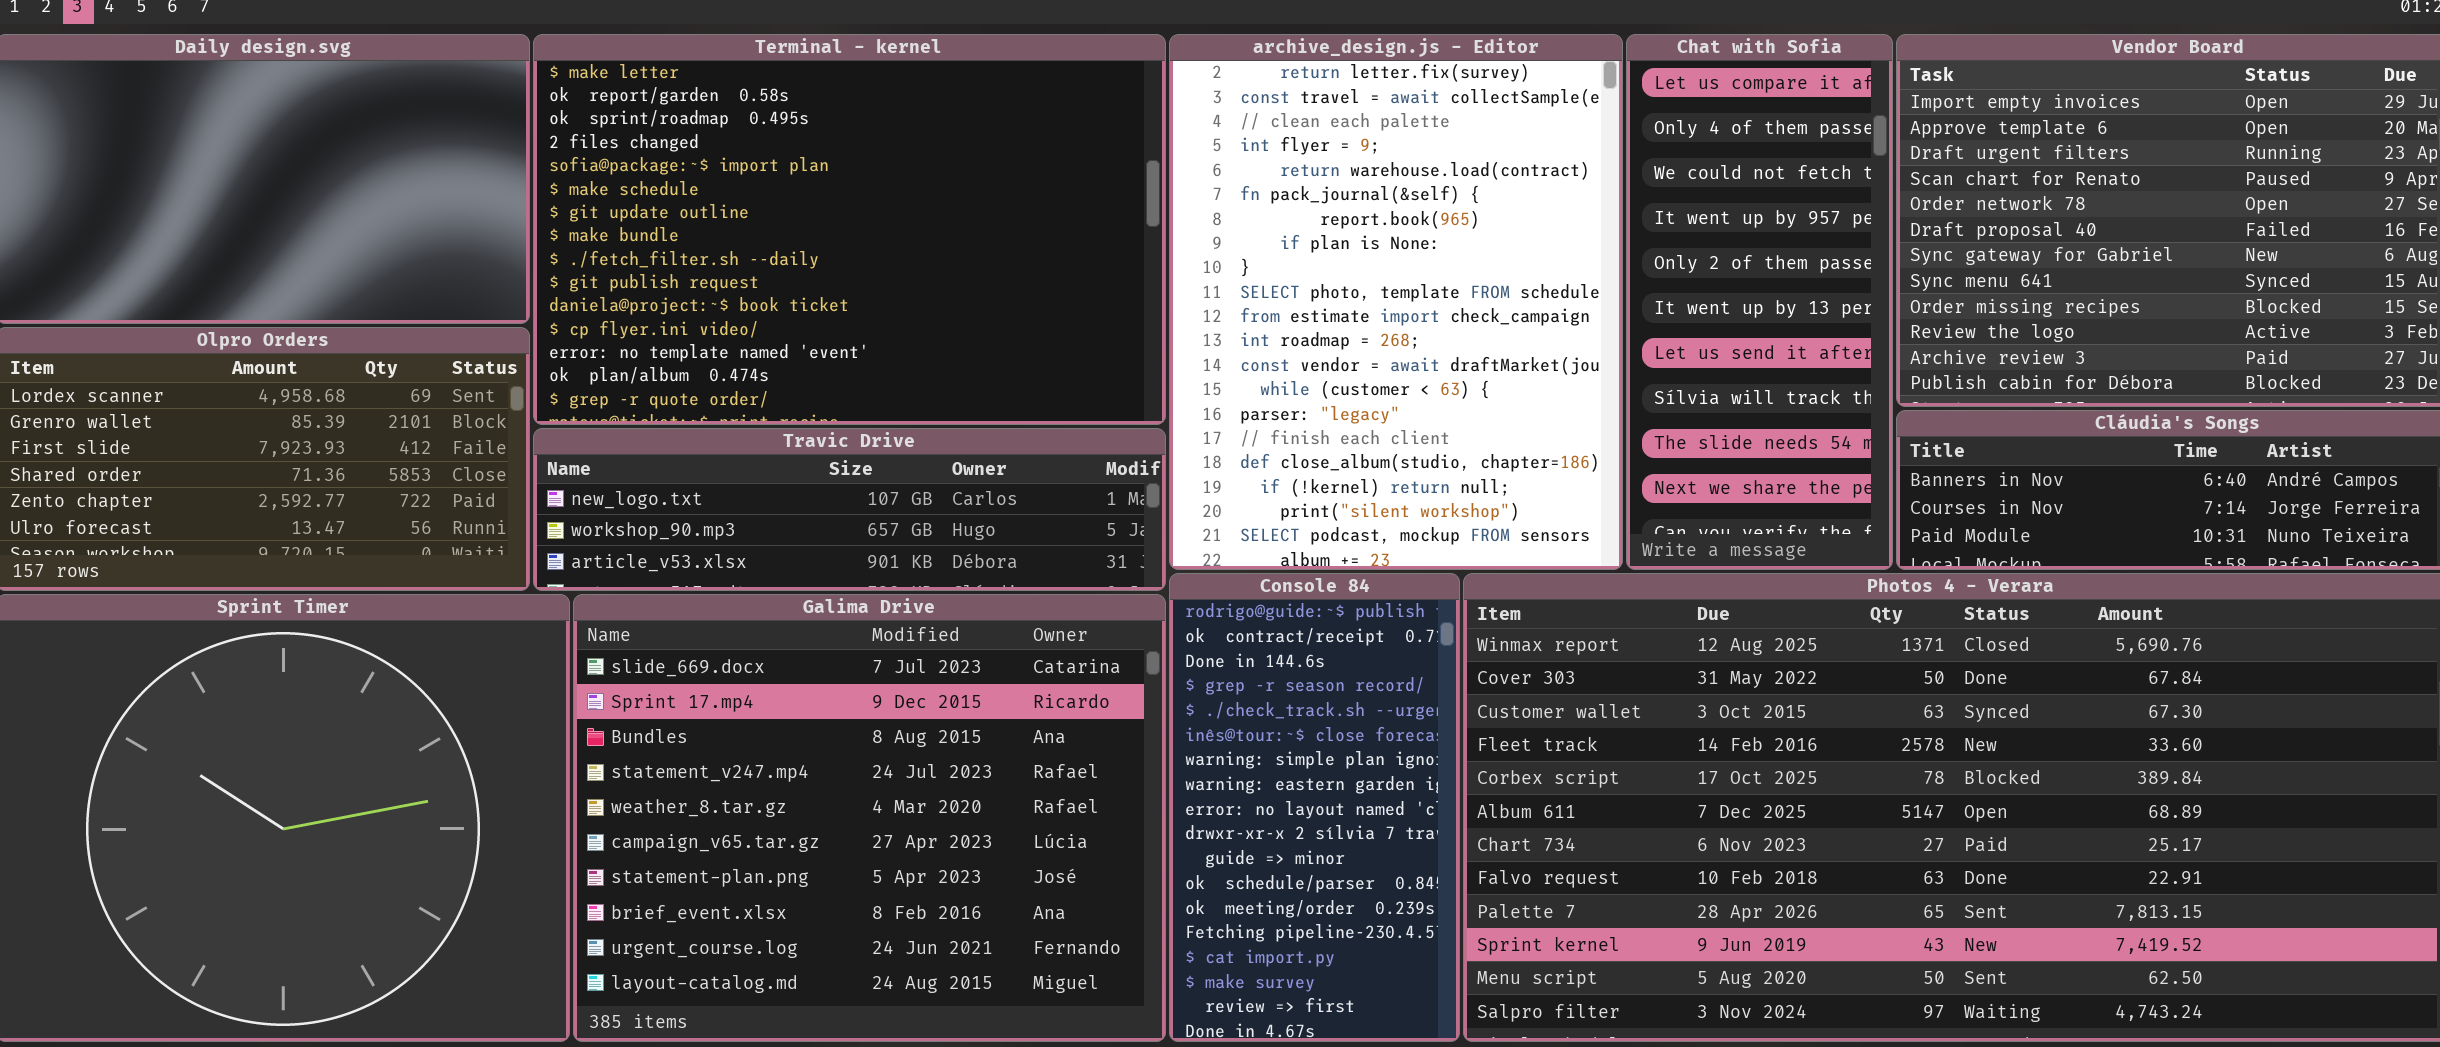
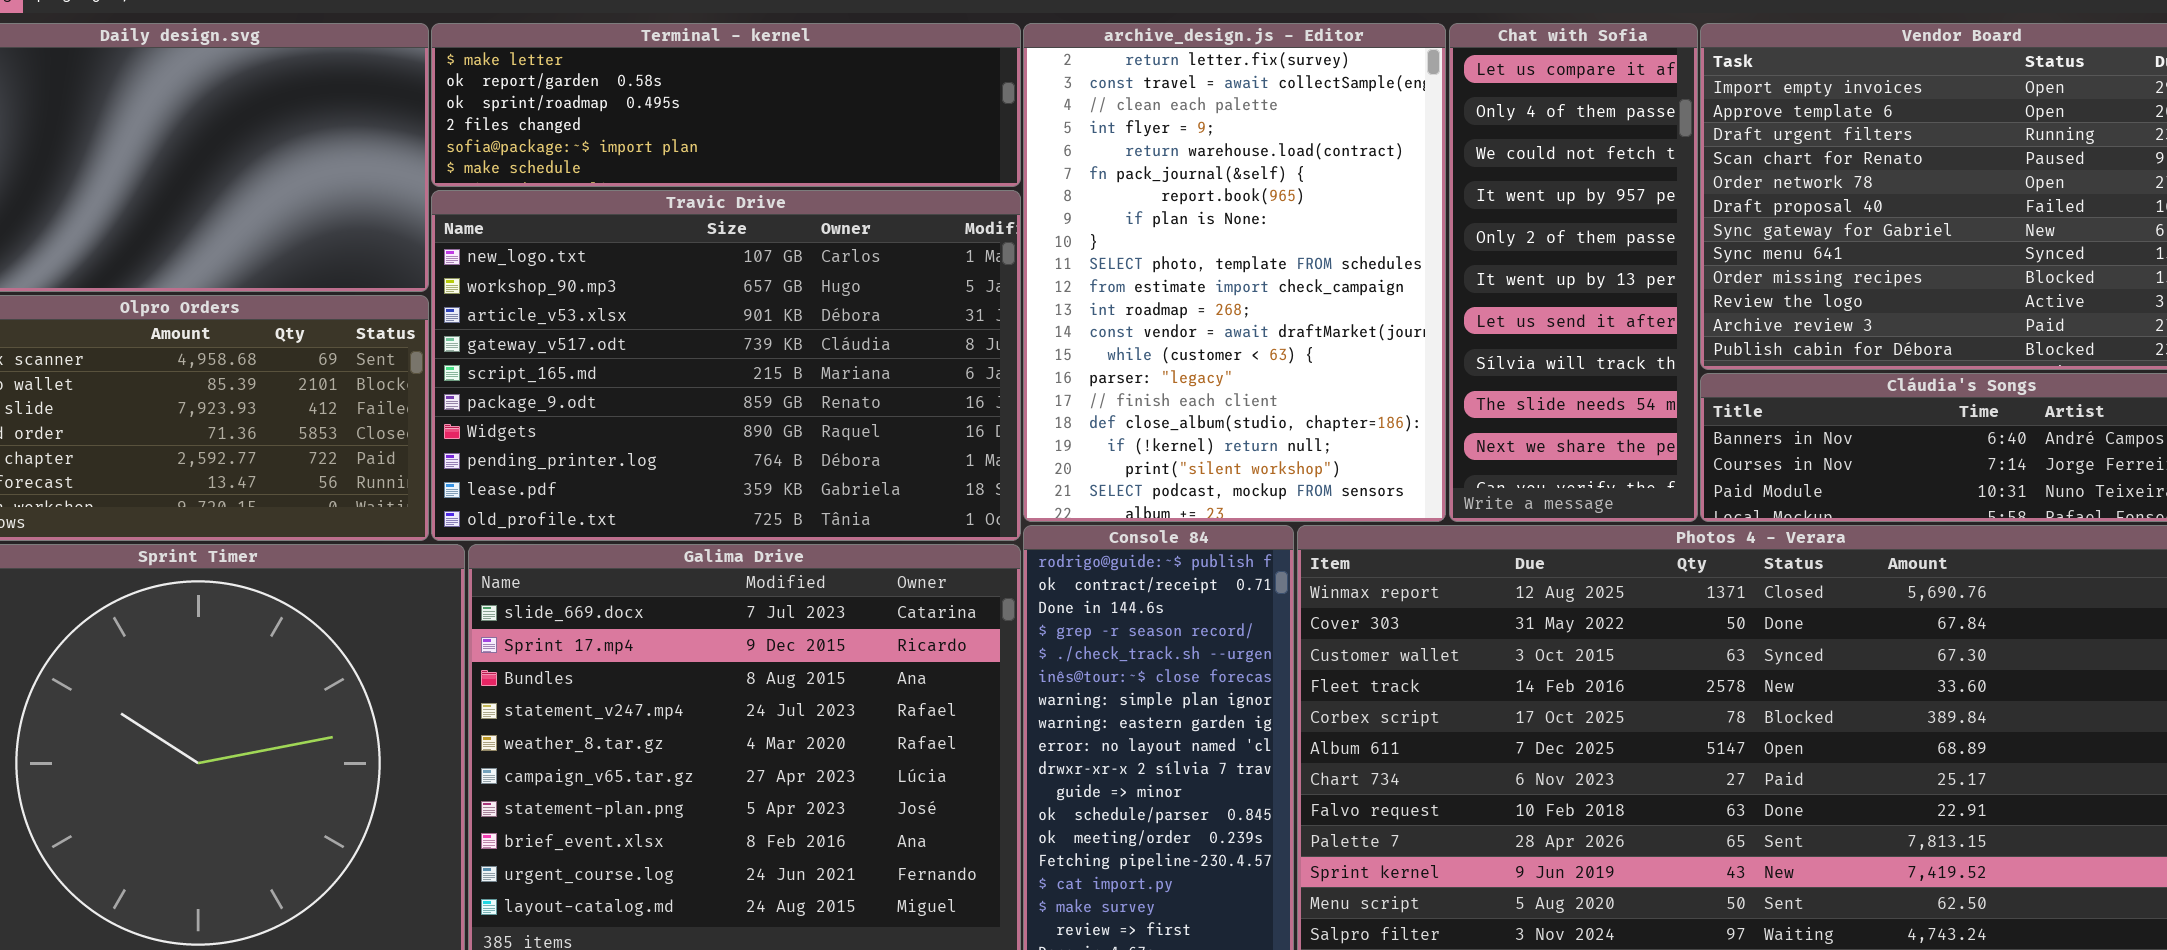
Terminal - kernel: [533,34,1166,425] -> [431,23,1021,187], resized
Travic Drive: [533,428,1166,591] -> [431,190,1021,541], resized

